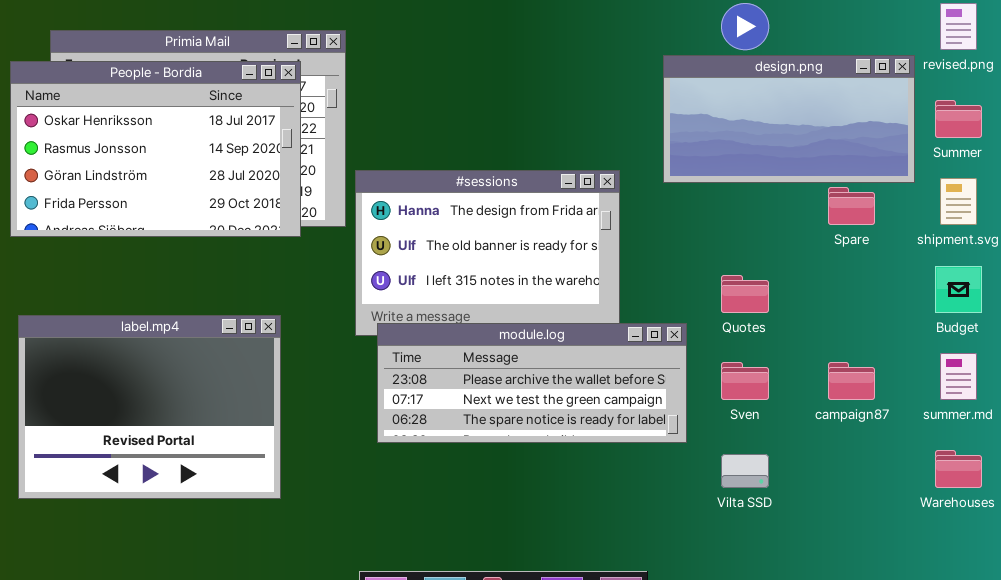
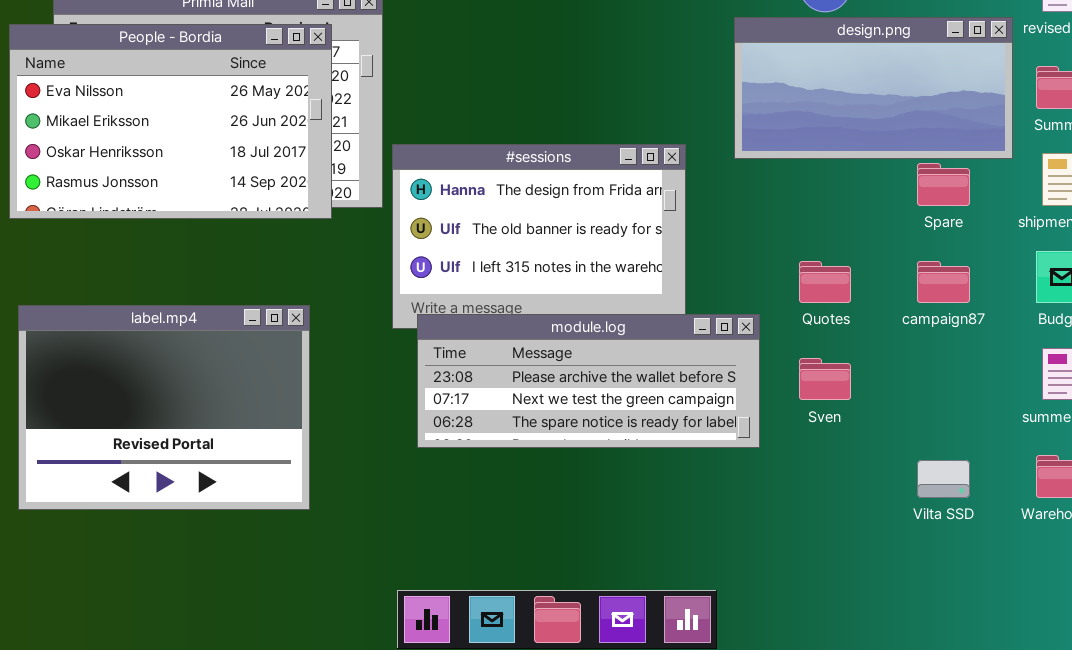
People - Bordia: [10,61,301,237] -> [9,24,332,219], scrolled up 2 rows
campaign87: [828,362,875,400] -> [917,261,970,303], moved
Vilta SSD: [721,454,769,488] -> [917,460,970,498], moved

